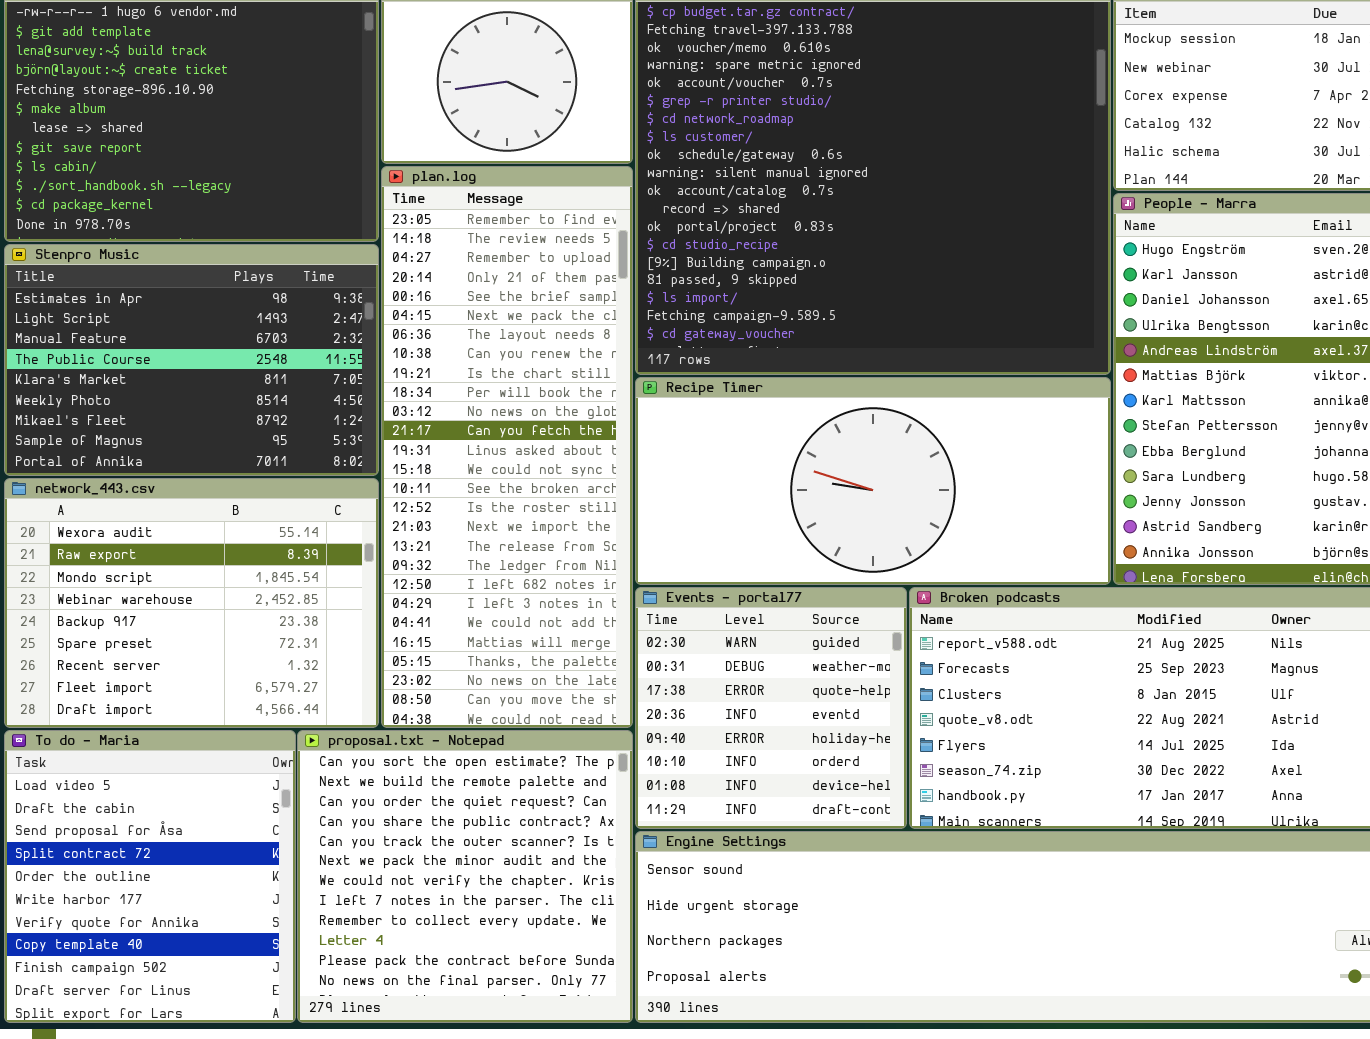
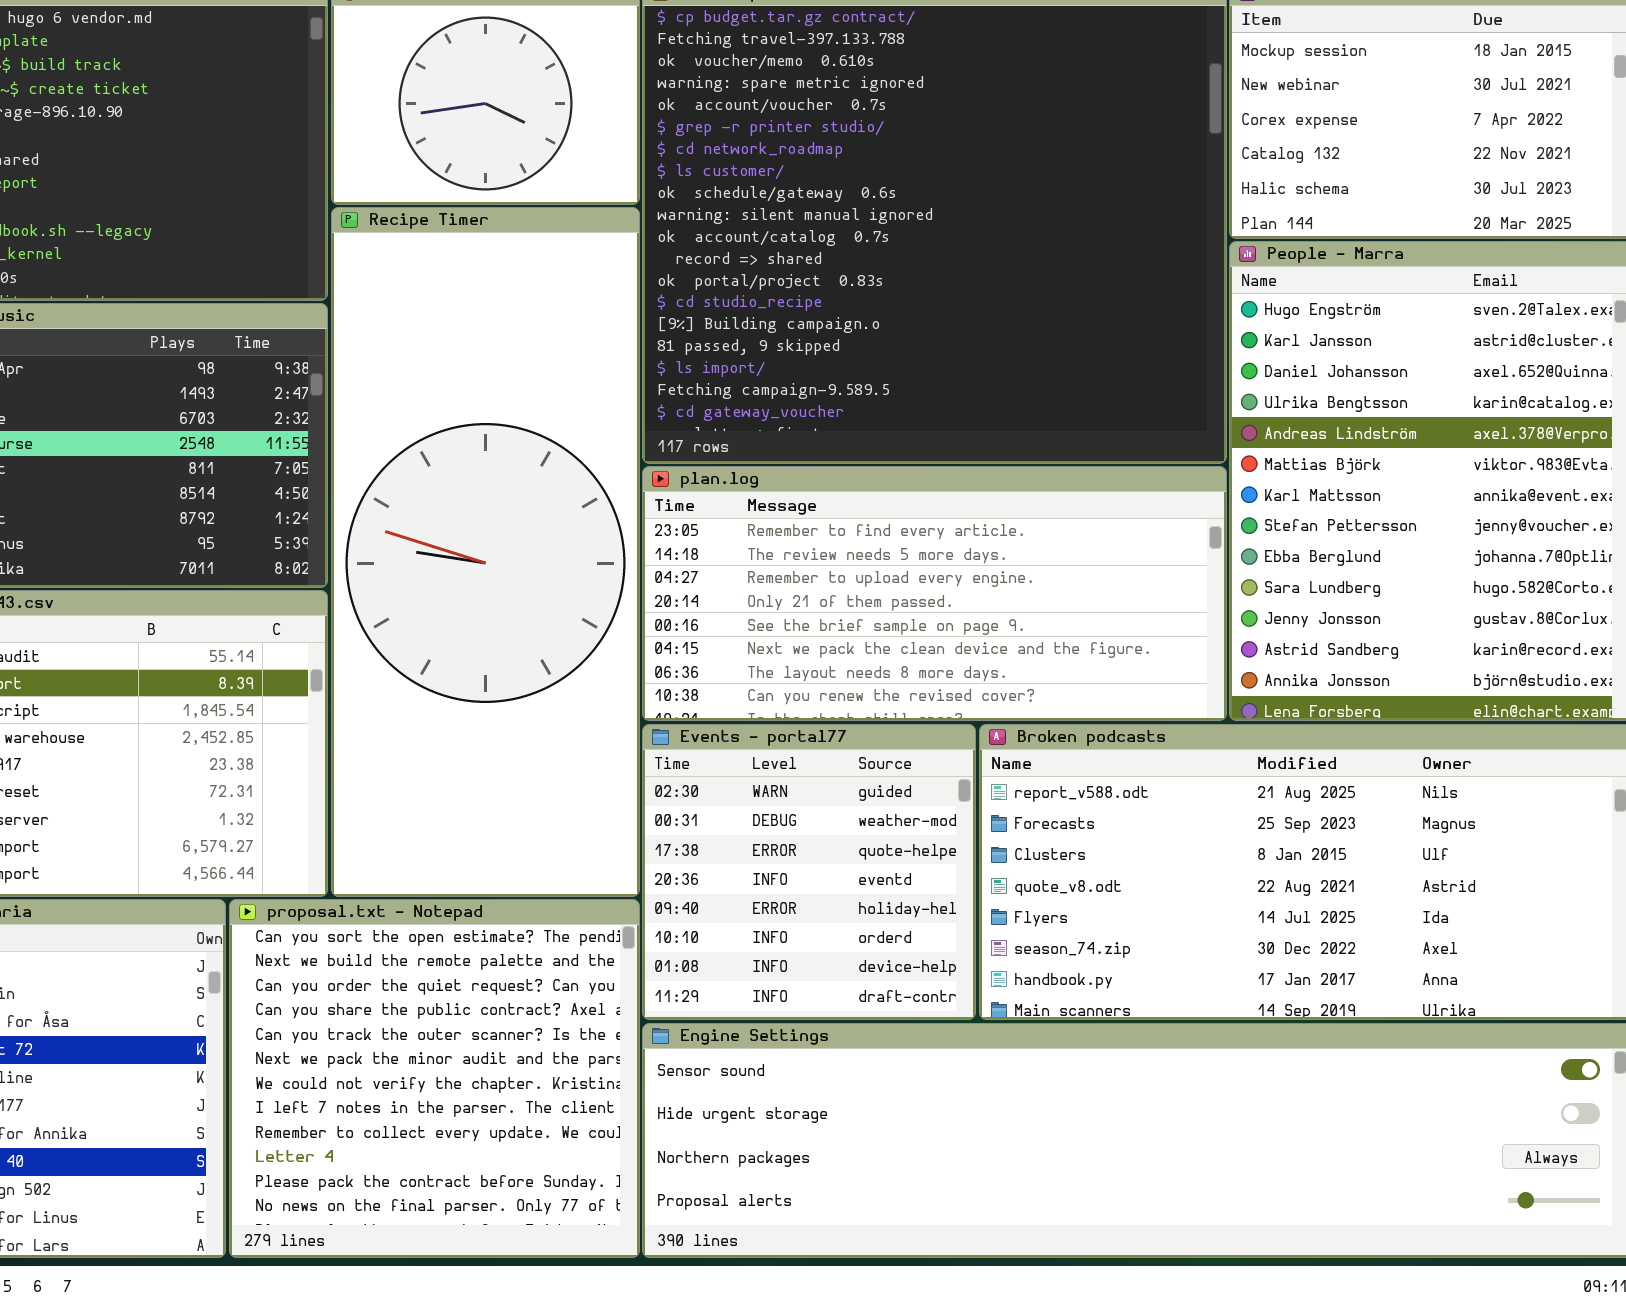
plan.log: [381,166,633,728] -> [642,466,1227,721], moved, resized
Recipe Timer: [635,377,1111,585] -> [331,207,640,897], moved, resized

